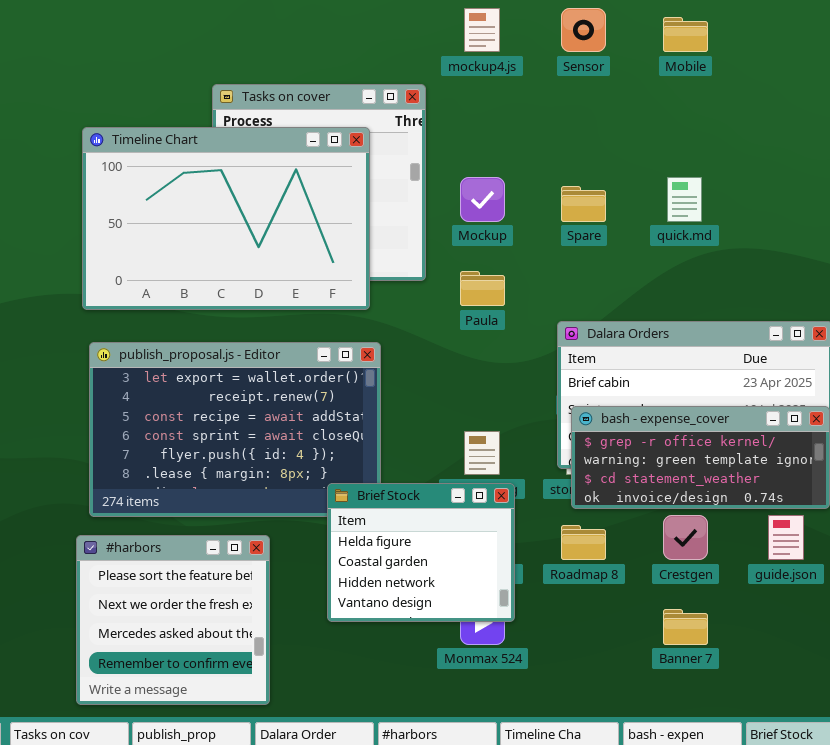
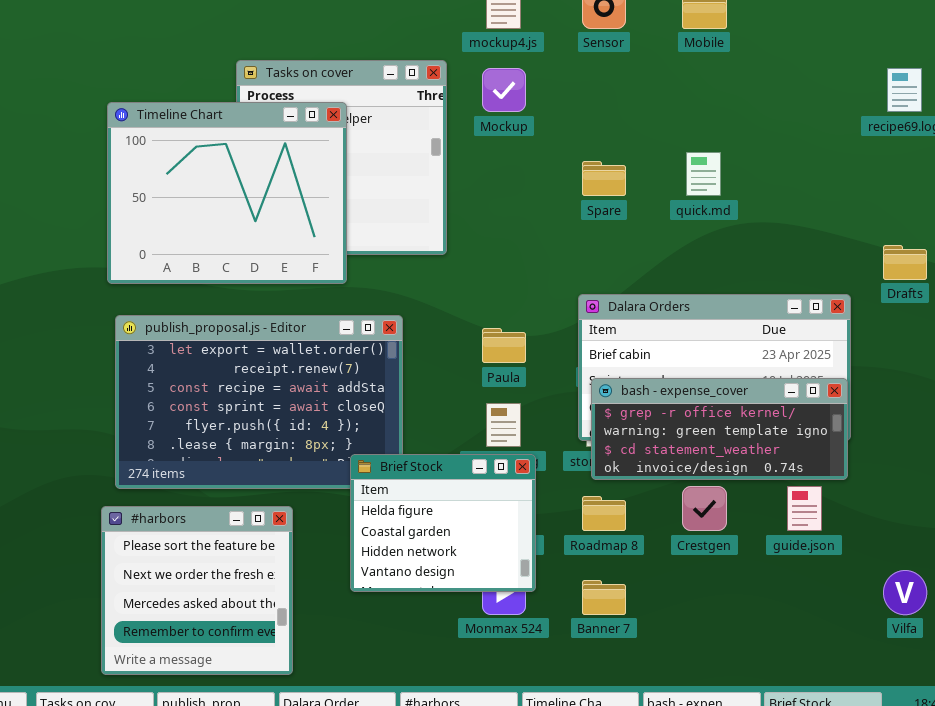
Timeline Chart: [82,127,370,310] -> [107,102,347,284], resized
Mockup: [460,177,505,222] -> [482,68,526,112], moved
Paula: [460,271,505,306] -> [482,328,526,363], moved
Banner 7: [663,609,708,645] -> [582,580,626,615], moved

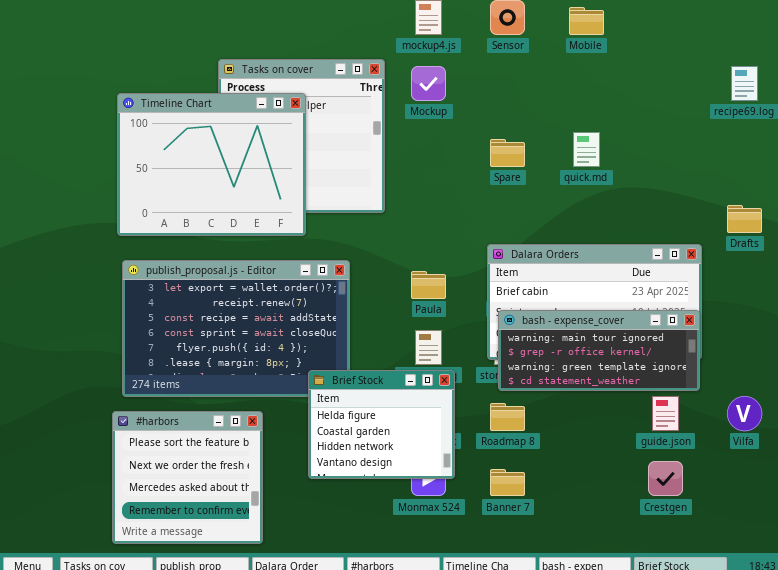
bash - expense_cover: [591,378,848,480] -> [498,310,700,391], scrolled up 1 row
Crestgen: [682,486,727,531] -> [648,461,683,496], moved
Vilfa: [883,570,927,615] -> [727,396,762,431], moved

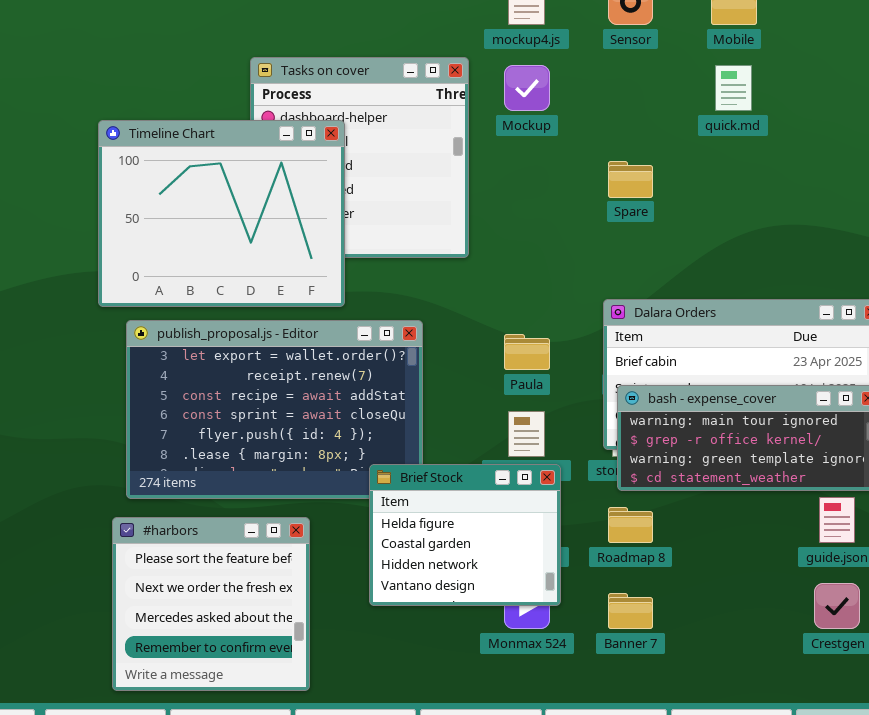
Timeline Chart: [117,93,306,236] -> [98,120,345,307], moved
quick.md: [573,132,600,167] -> [715,65,752,111], moved

